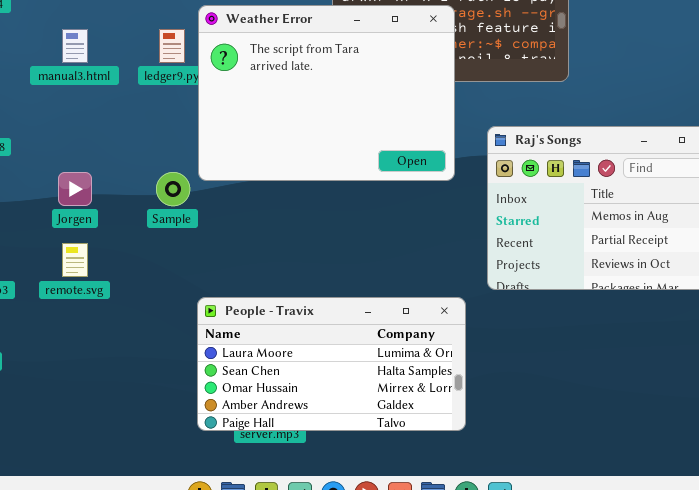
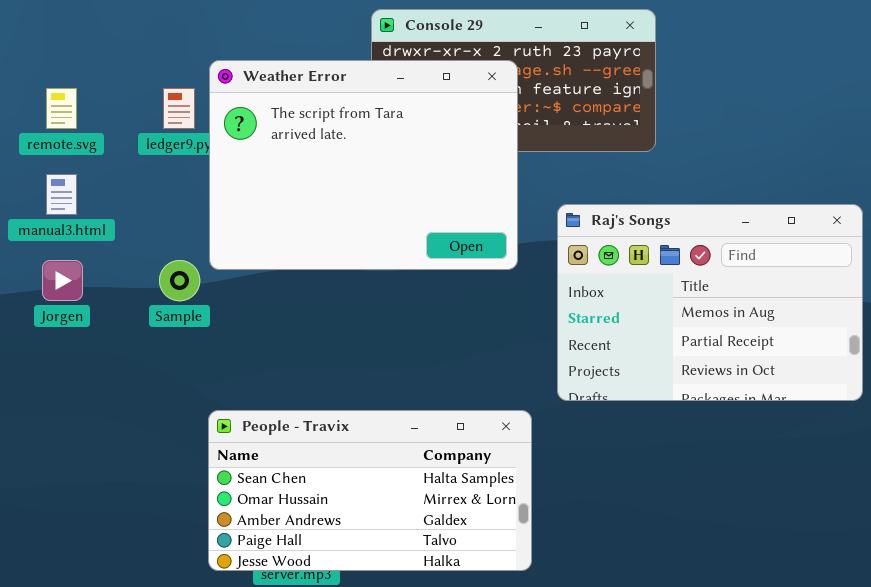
manual3.html: [62,29,88,63] -> [46,174,77,215], moved
remote.svg: [62,243,88,277] -> [46,88,77,129], moved
People - Travix: [197,297,466,431] -> [208,410,532,571], scrolled down 1 row

